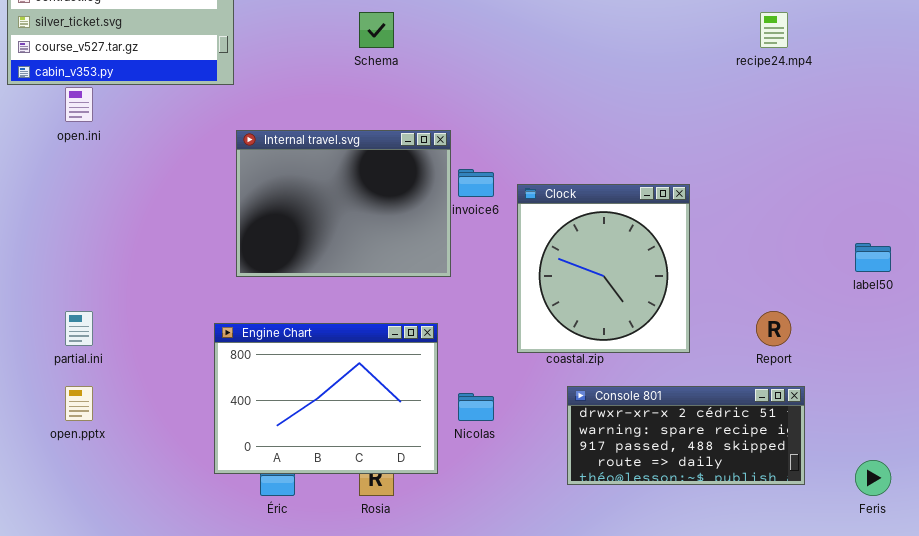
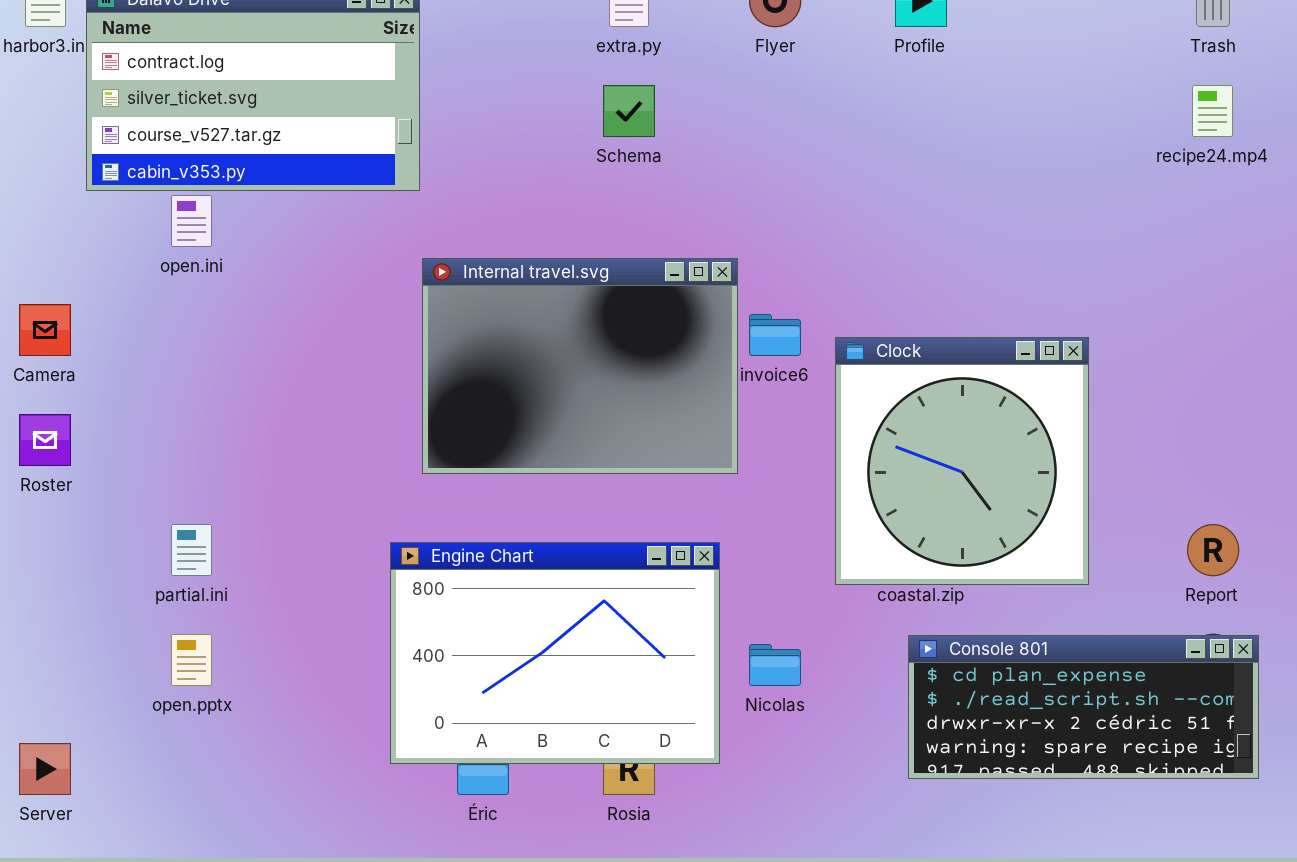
Console 801: [567,386,805,485] -> [908,635,1259,779], scrolled up 2 rows

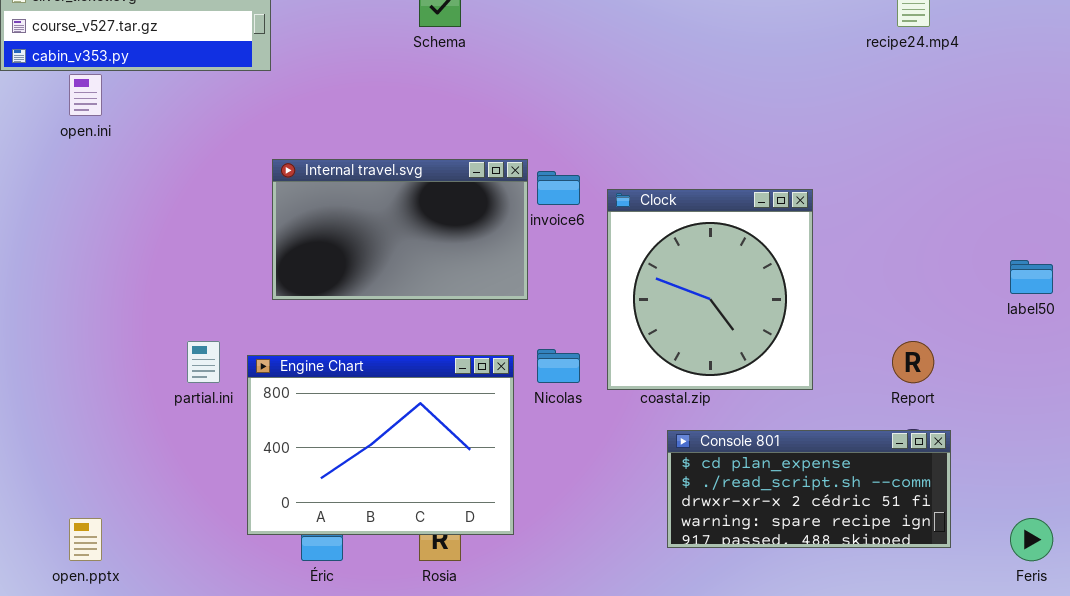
Internal travel.svg: [422,258,738,474] -> [272,159,528,300], resized
partial.ini: [171,524,212,576] -> [187,341,220,383], moved
open.pptx: [171,634,212,686] -> [69,518,102,561], moved
Nicolas: [749,644,801,686] -> [537,349,580,383], moved

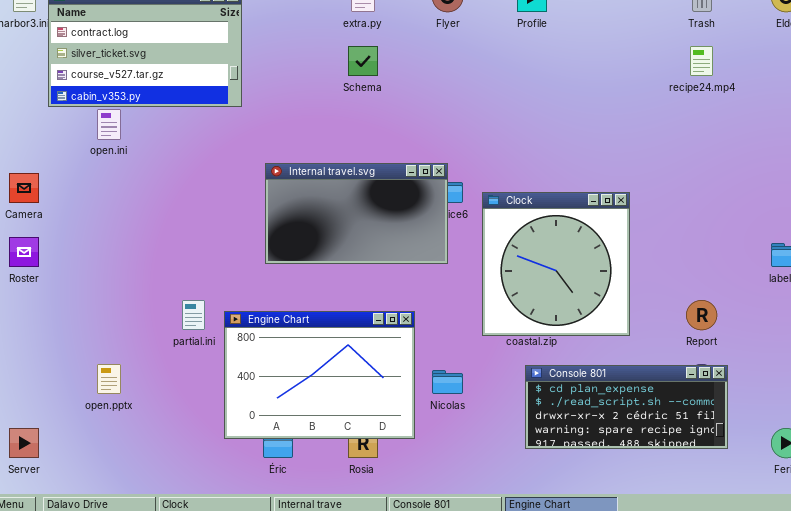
Internal travel.svg: [272,159,528,300] -> [265,163,448,264], moved
Nicolas: [537,349,580,383] -> [432,370,463,394], moved
open.pptx: [69,518,102,561] -> [97,364,121,394], moved

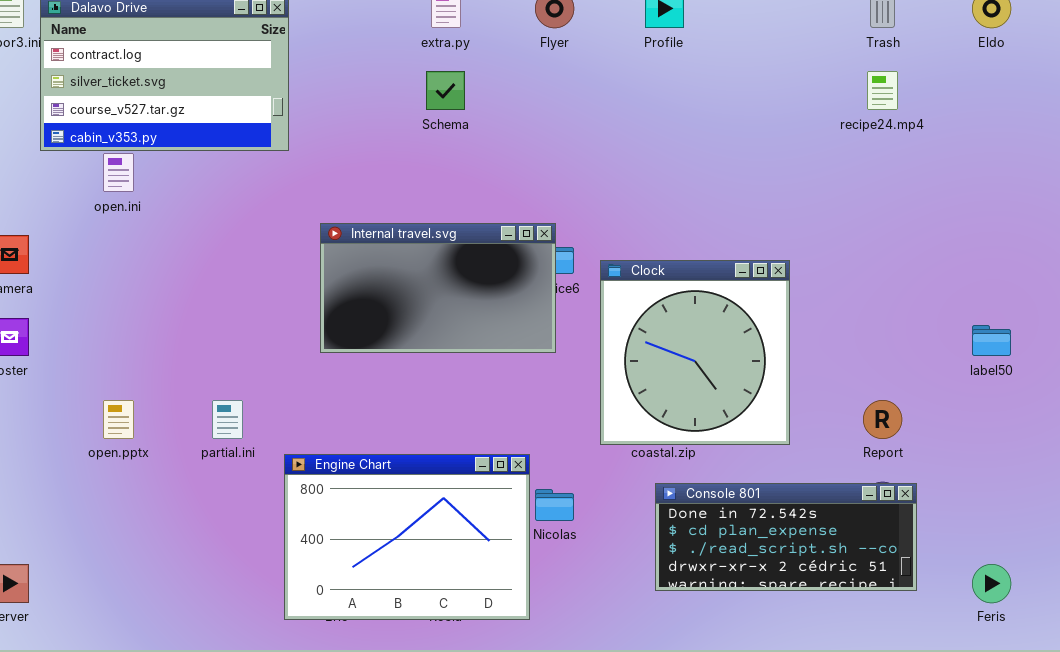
Engine Chart: [224,311,415,439] -> [284,454,530,620], moved
open.pptx: [97,364,121,394] -> [103,400,134,439], moved
Console 801: [525,365,728,449] -> [655,483,917,591], scrolled up 1 row

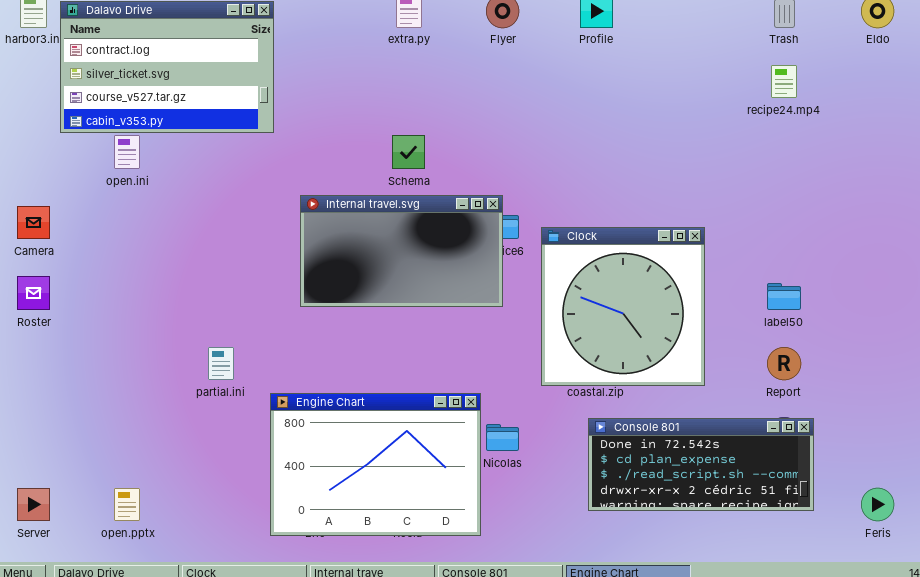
Schema: [426,71,465,110] -> [392,135,425,169], moved
label50: [972,325,1011,356] -> [767,283,801,310], moved
open.pptx: [103,400,134,439] -> [114,488,140,521], moved

